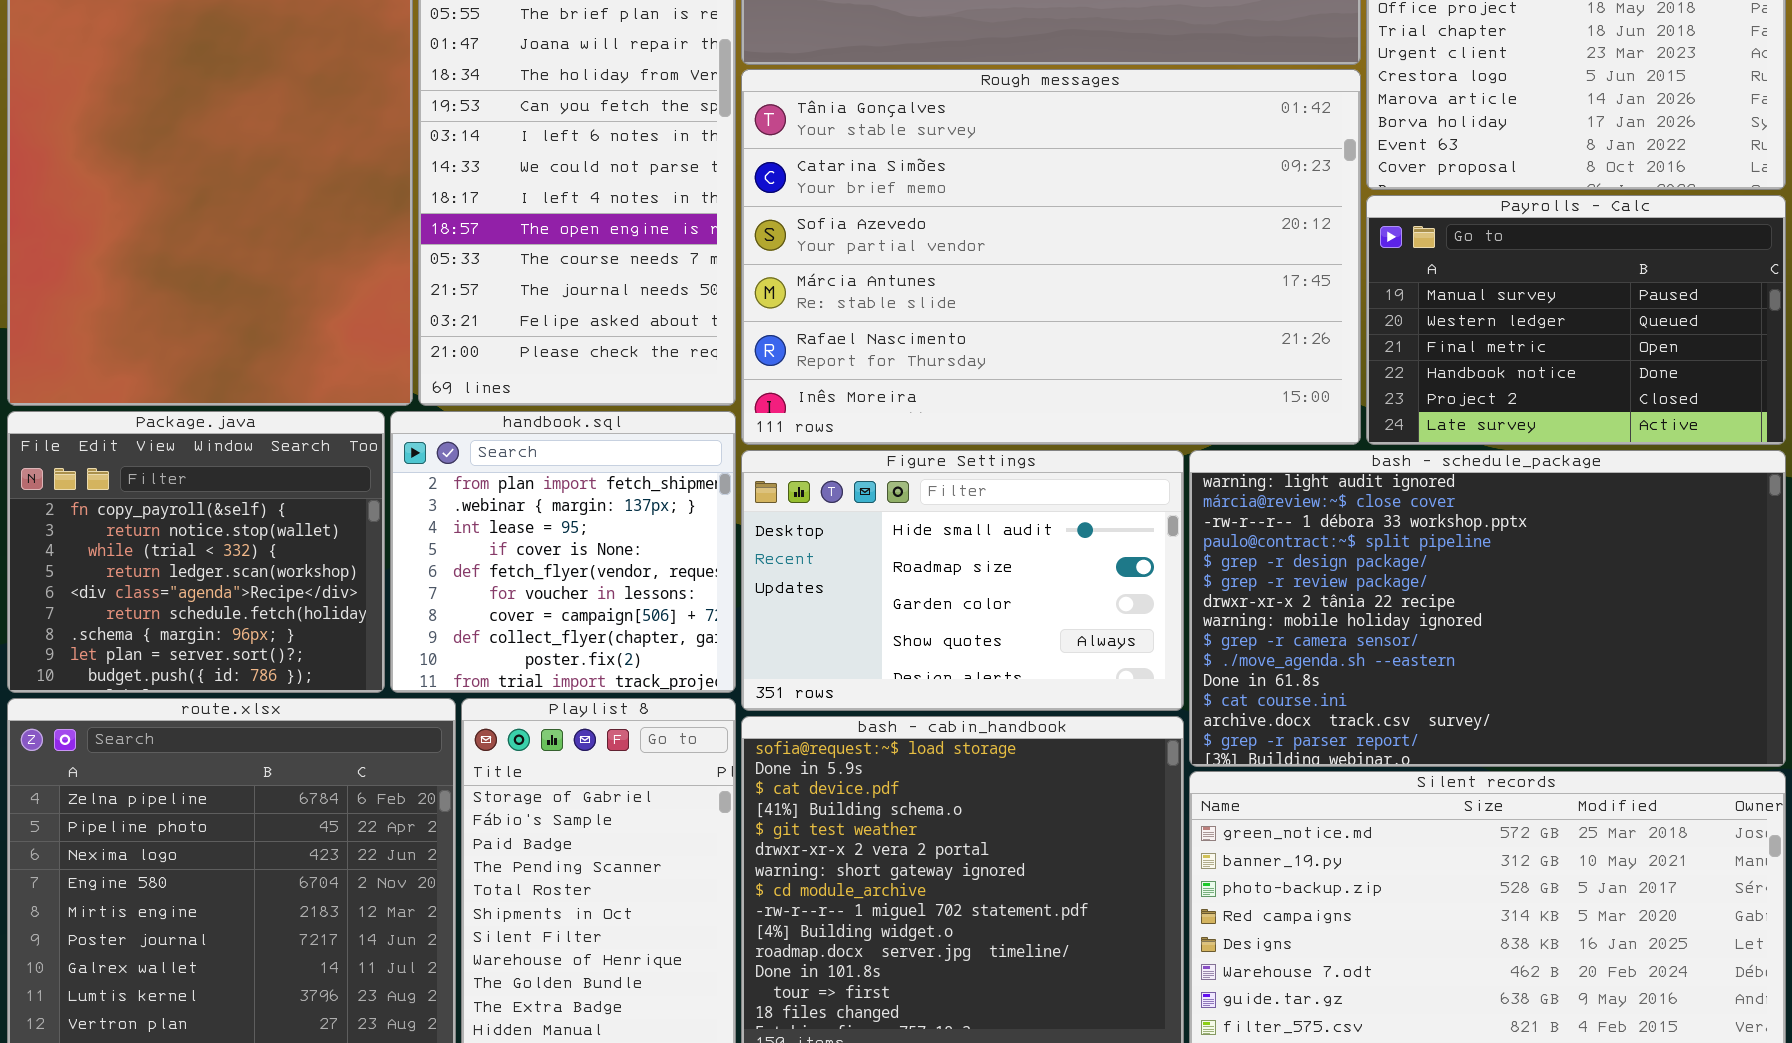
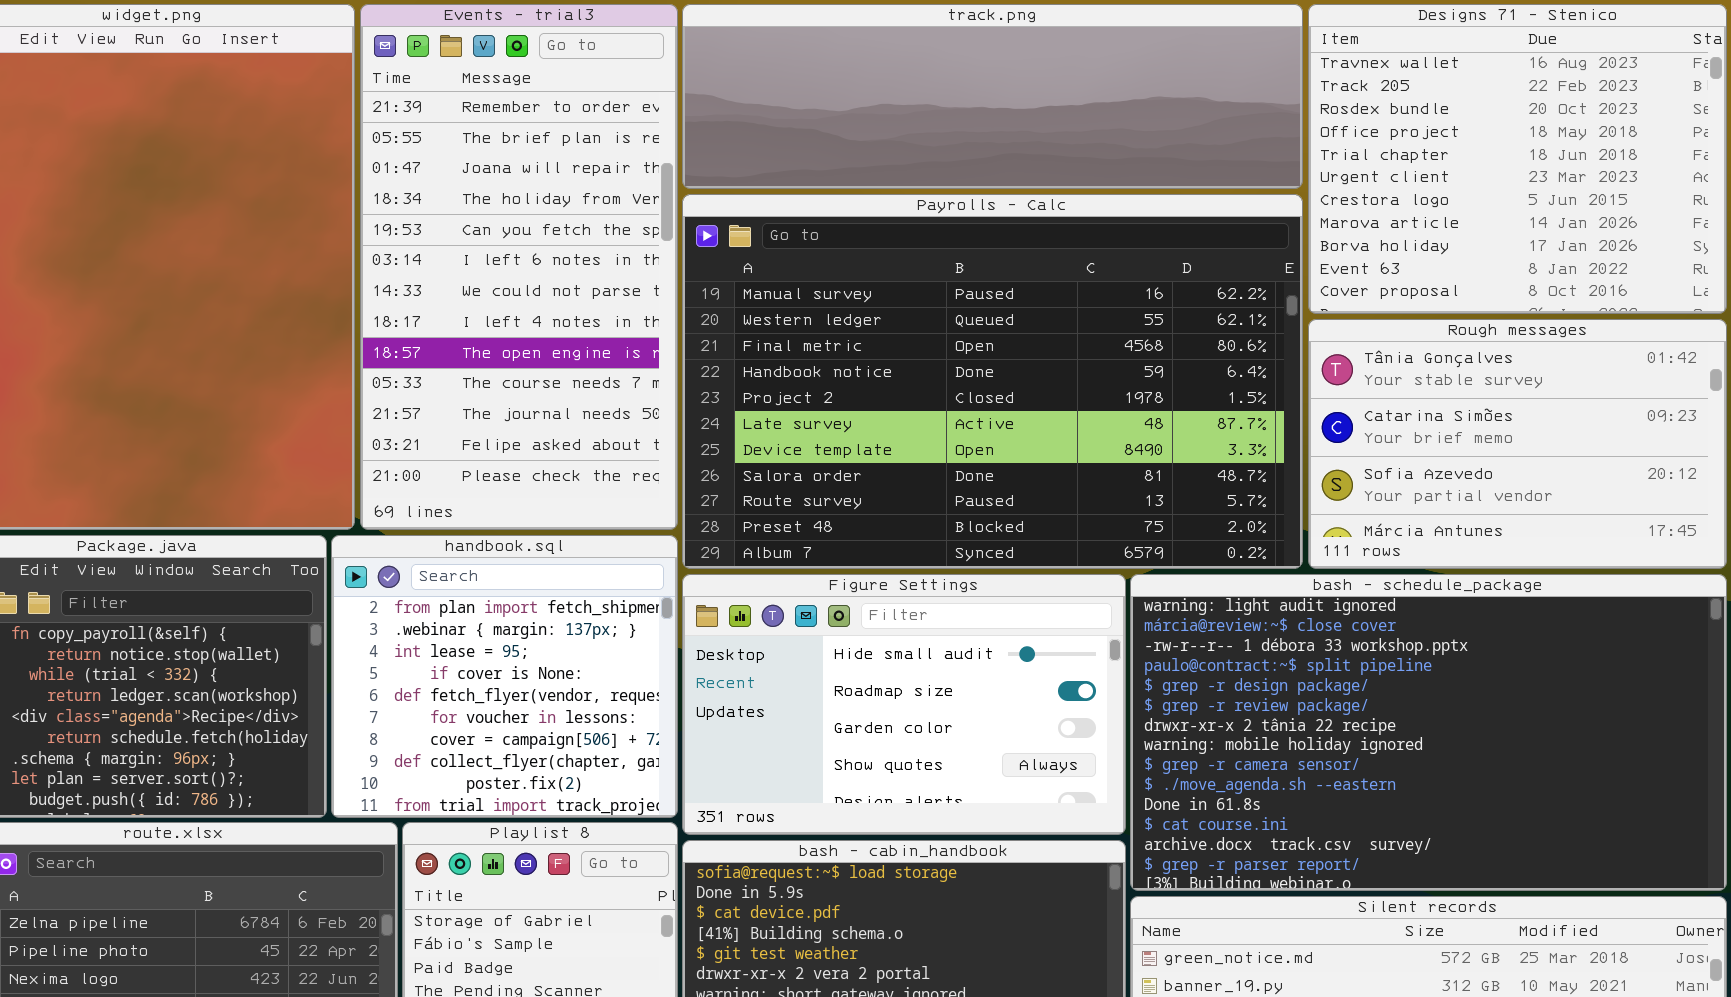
Rough messages: [741,69,1361,445] -> [1308,319,1727,569], moved, resized
Payrolls - Calc: [1366,195,1786,445] -> [682,194,1303,569], moved, resized

